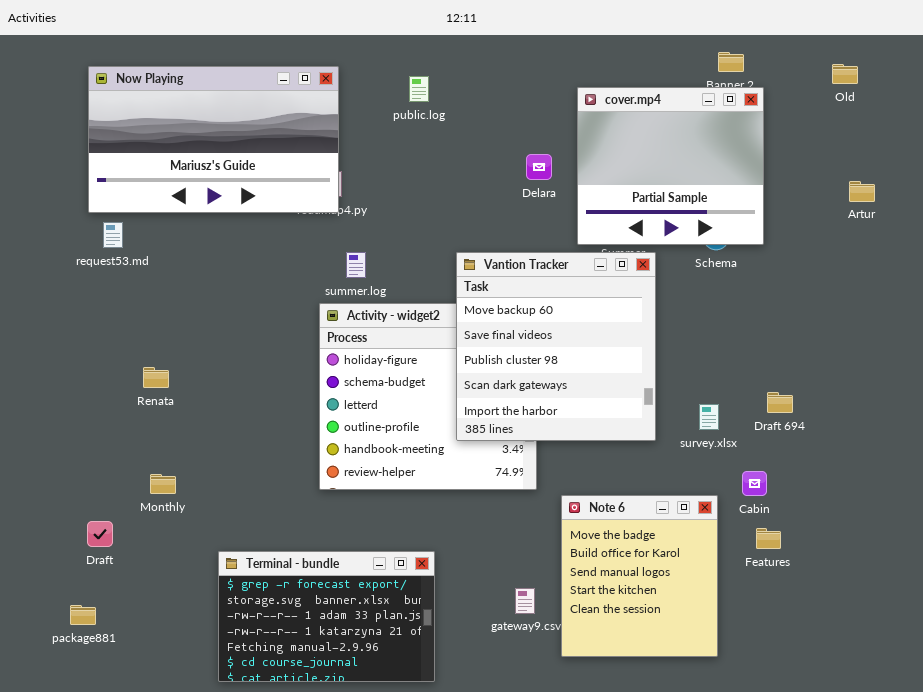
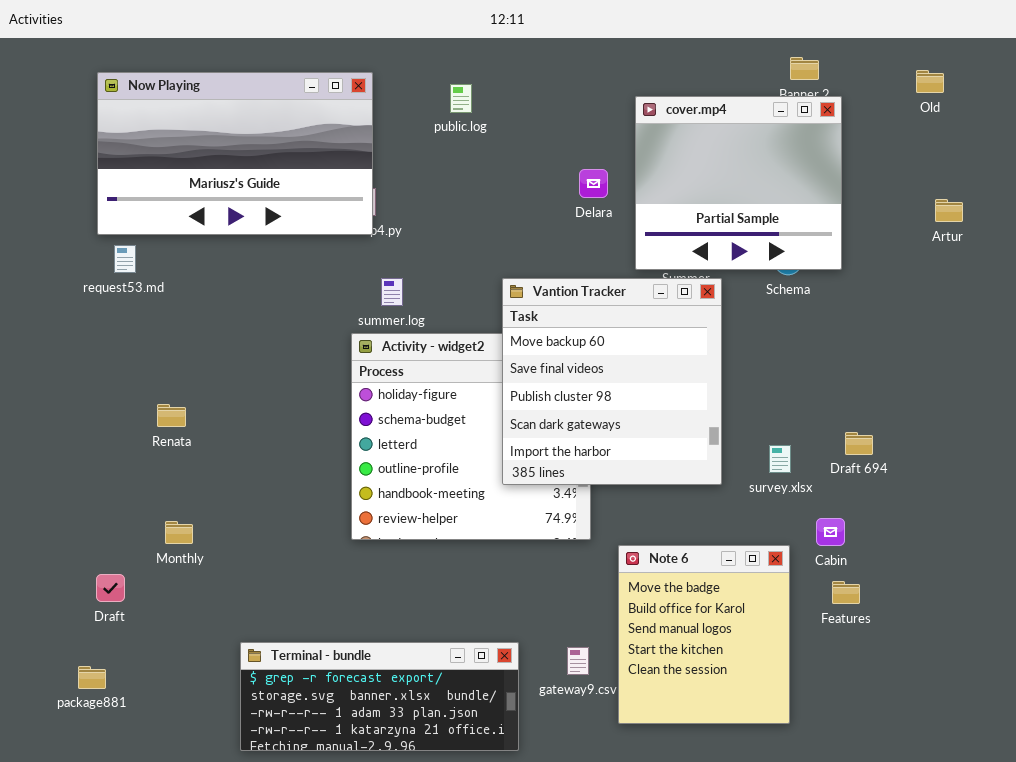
Terminal - bundle: [218,551,435,682] -> [240,642,519,751], resized

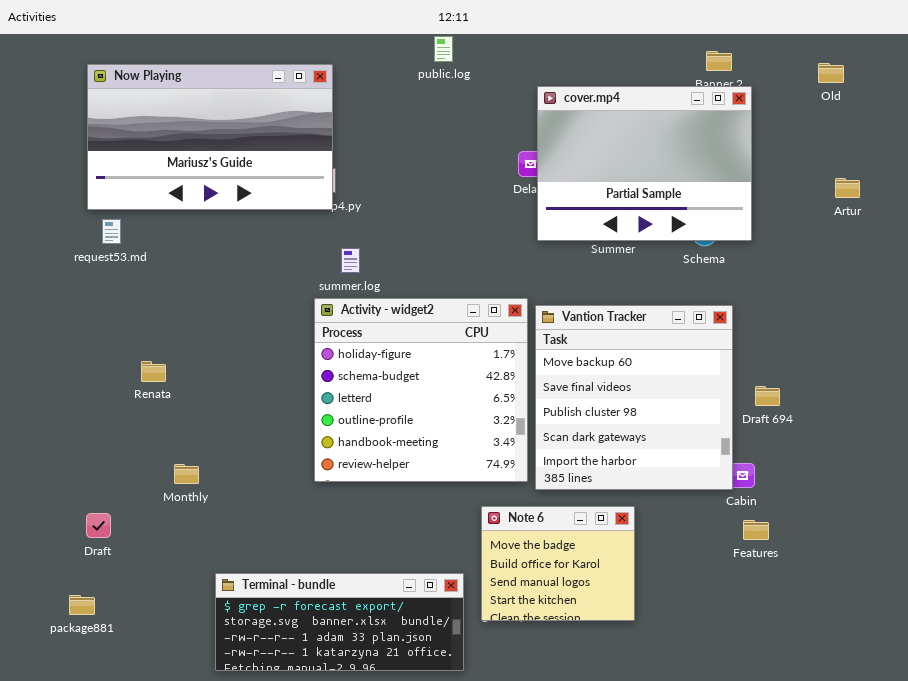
public.log: [450,84,472,113] -> [434,36,453,62], moved
cover.mp4: [635,96,842,270] -> [537,86,752,241], resized
Vantion Tracker: [502,278,722,485] -> [535,305,733,490], moved
Monthly: [165,521,193,544] -> [174,464,199,484], moved
Note 6: [618,545,790,724] -> [481,506,635,621], moved, resized

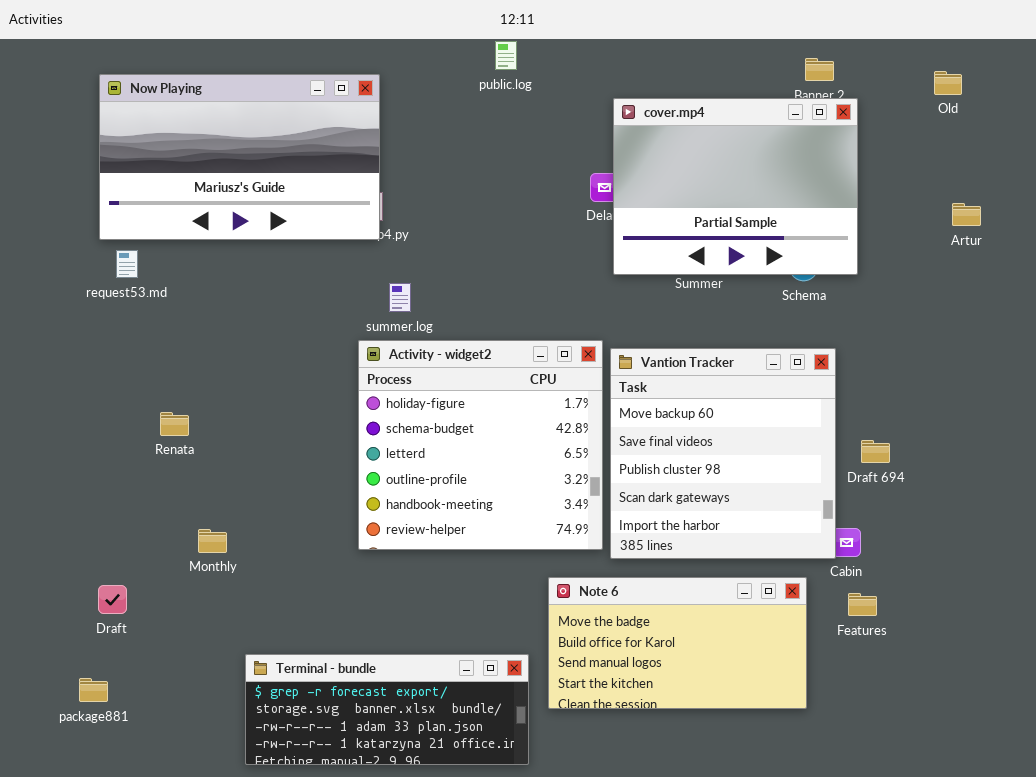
Note 6: [481,506,635,621] -> [548,577,807,709], resized

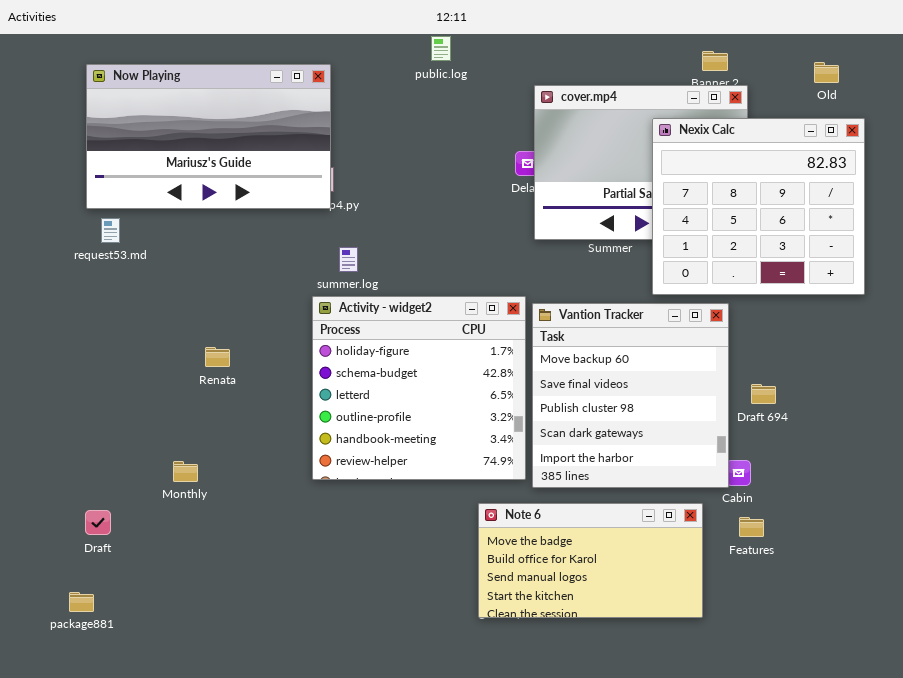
Nexix Calc: none -> [652,118,865,295], opened
Renata: [160,412,189,436] -> [205,347,230,367], moved
Terminal - bundle: [245,654,529,765] -> none, closed

